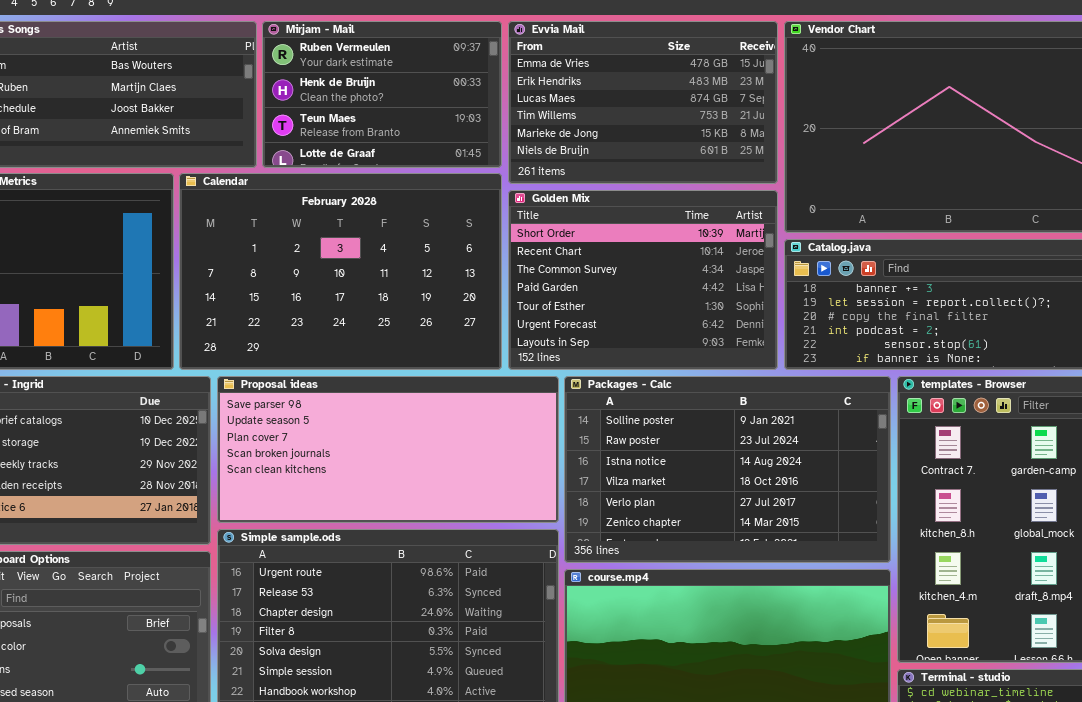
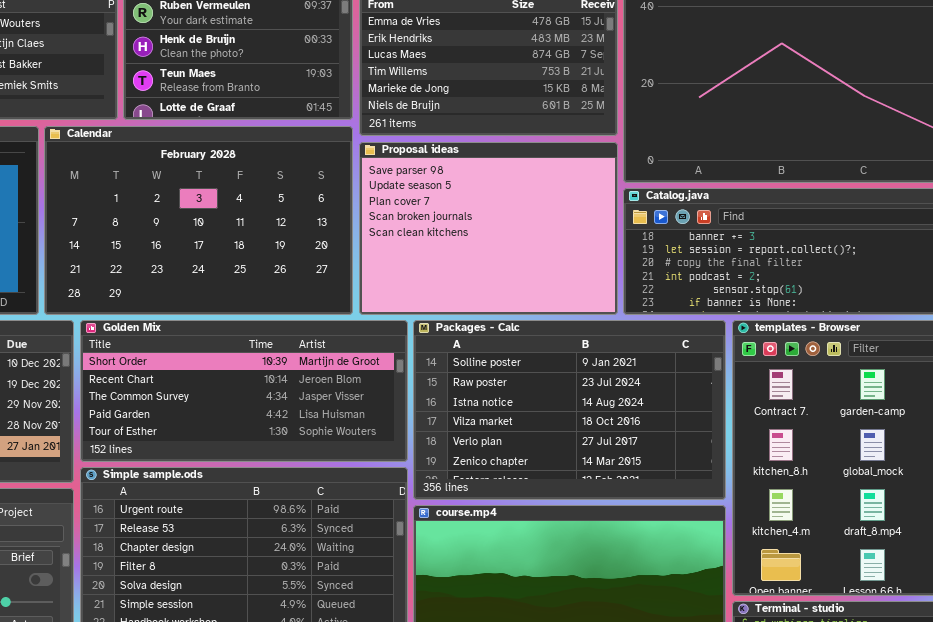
Golden Mix: [508,190,778,370] -> [80,320,408,462], moved, resized
Proposal ideas: [217,376,559,523] -> [359,142,618,315], moved, resized

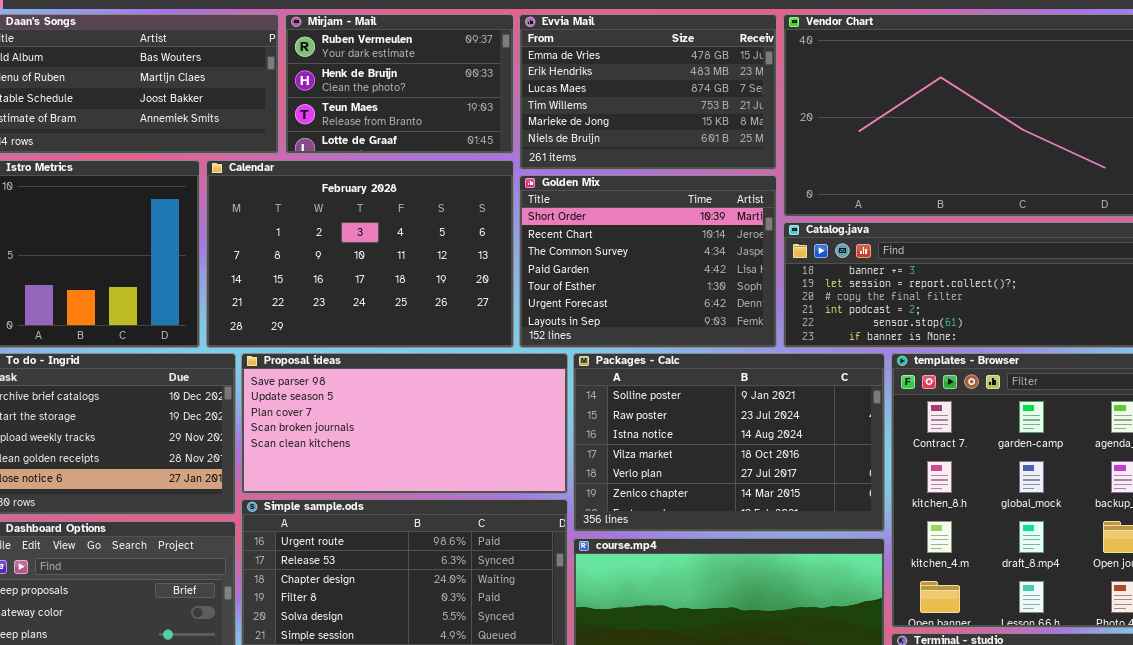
Proposal ideas: [359,142,618,315] -> [241,353,568,494], moved, resized
Golden Mix: [80,320,408,462] -> [519,175,777,348], moved, resized

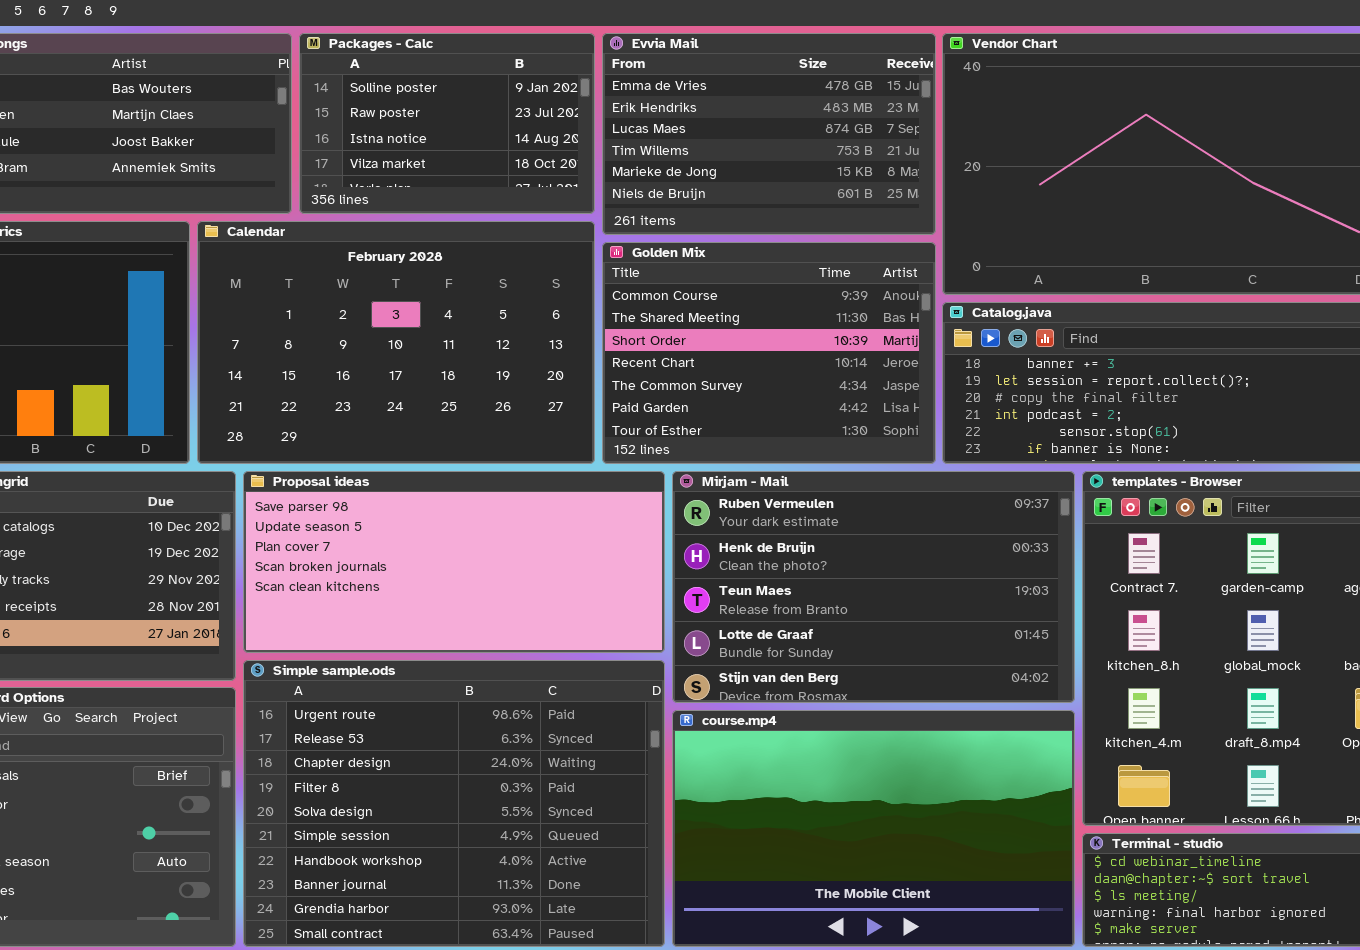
Mirjam - Mail: [285,14,514,154] -> [672,471,1075,703], moved, resized
Golden Mix: [519,175,777,348] -> [602,242,936,464], scrolled up 2 rows
Packages - Calc: [573,353,885,532] -> [299,33,595,214], moved, resized

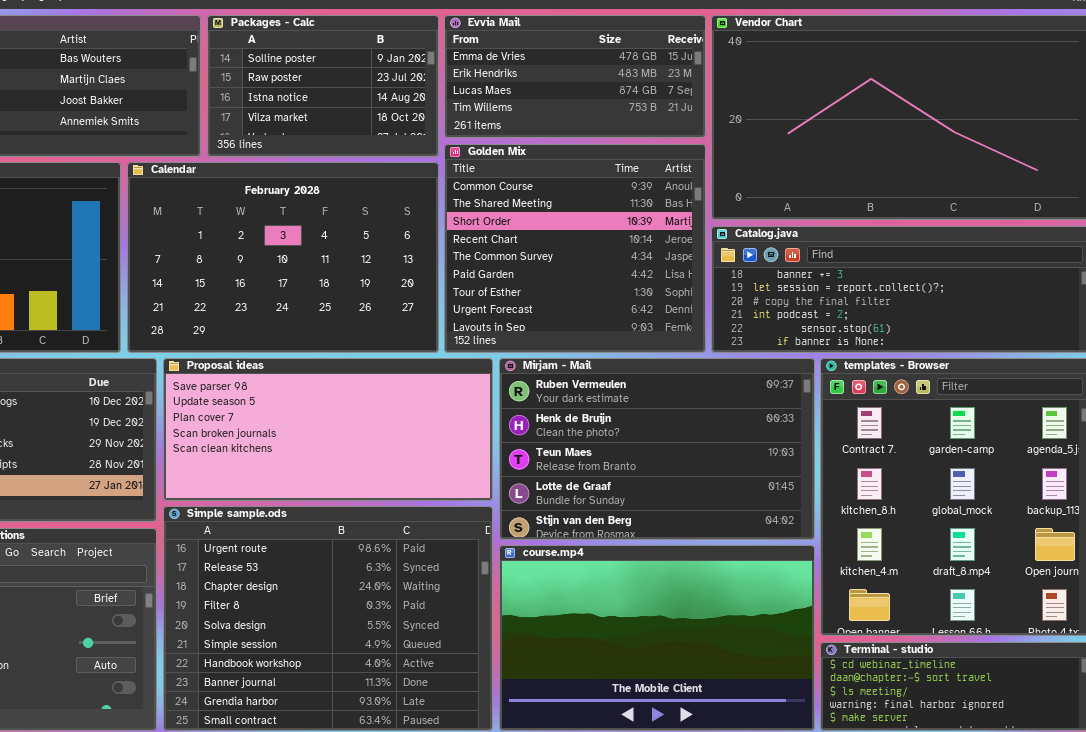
Evvia Mail: [602,33,936,235] -> [444,15,706,138], resized
Golden Mix: [602,242,936,464] -> [444,144,706,353], resized

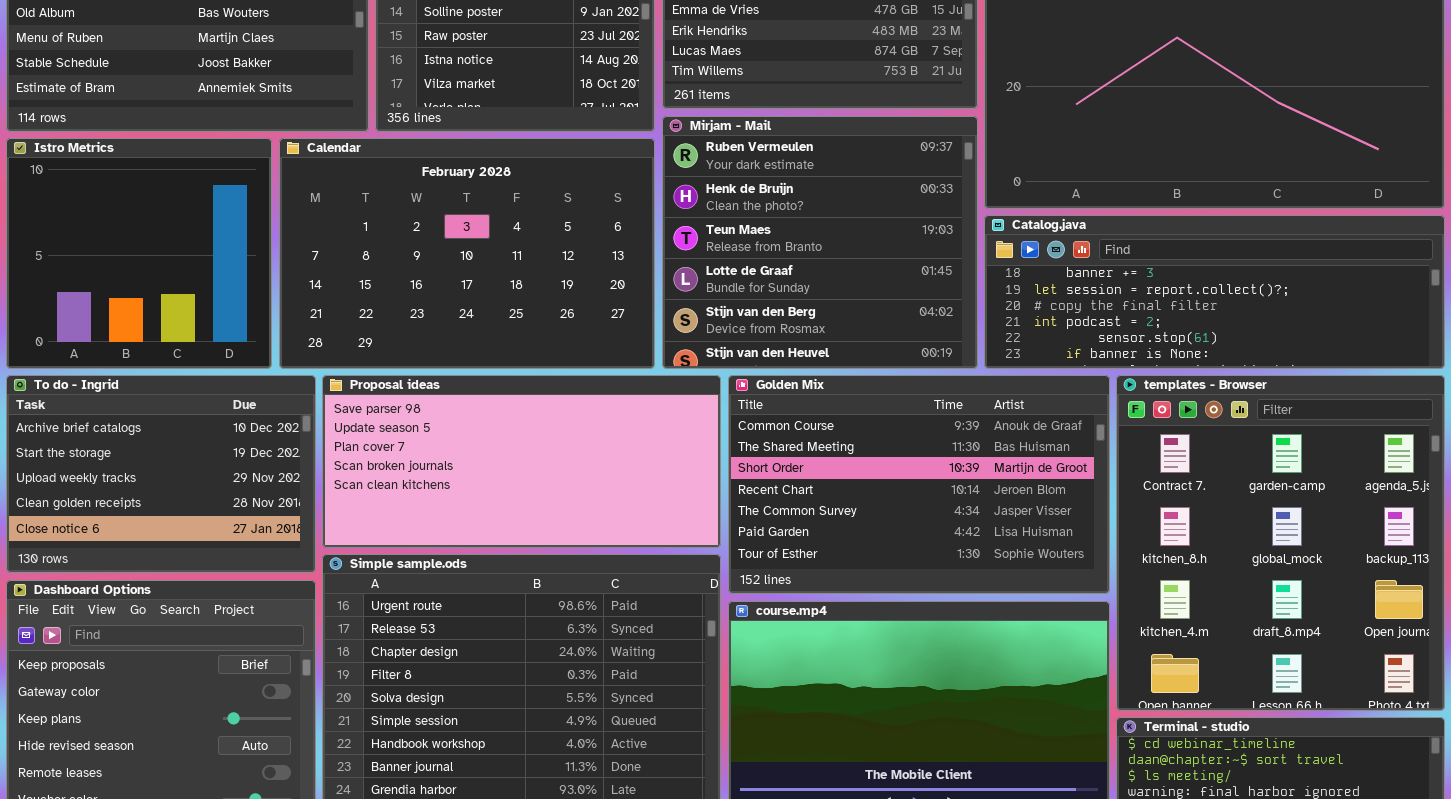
Golden Mix: [444,144,706,353] -> [728,375,1110,594], moved, resized
Mirjam - Mail: [499,358,815,540] -> [662,116,978,369], moved, resized

